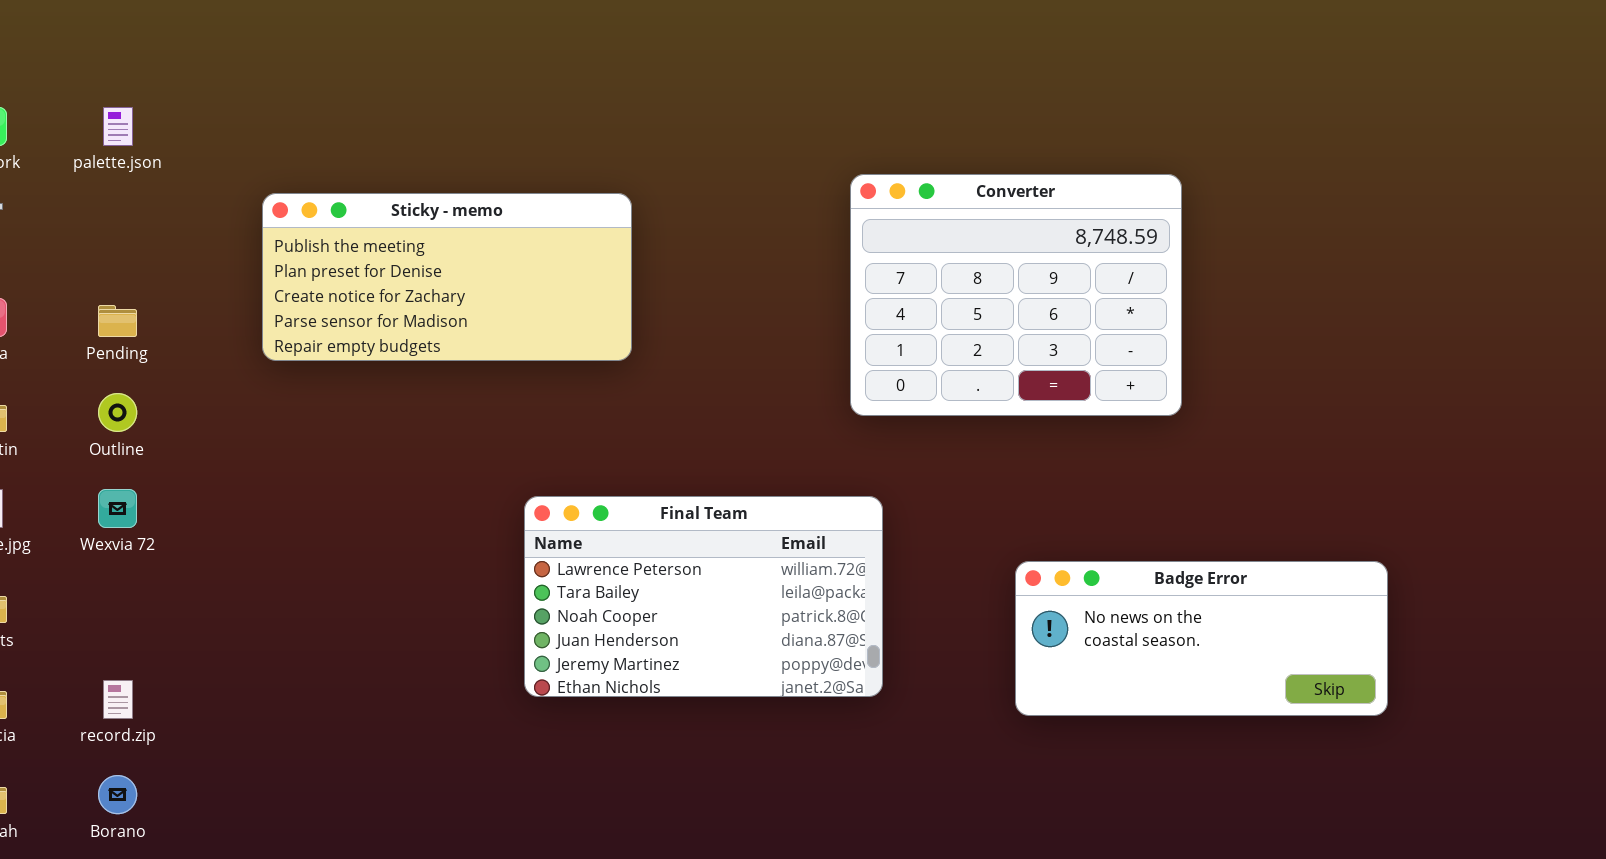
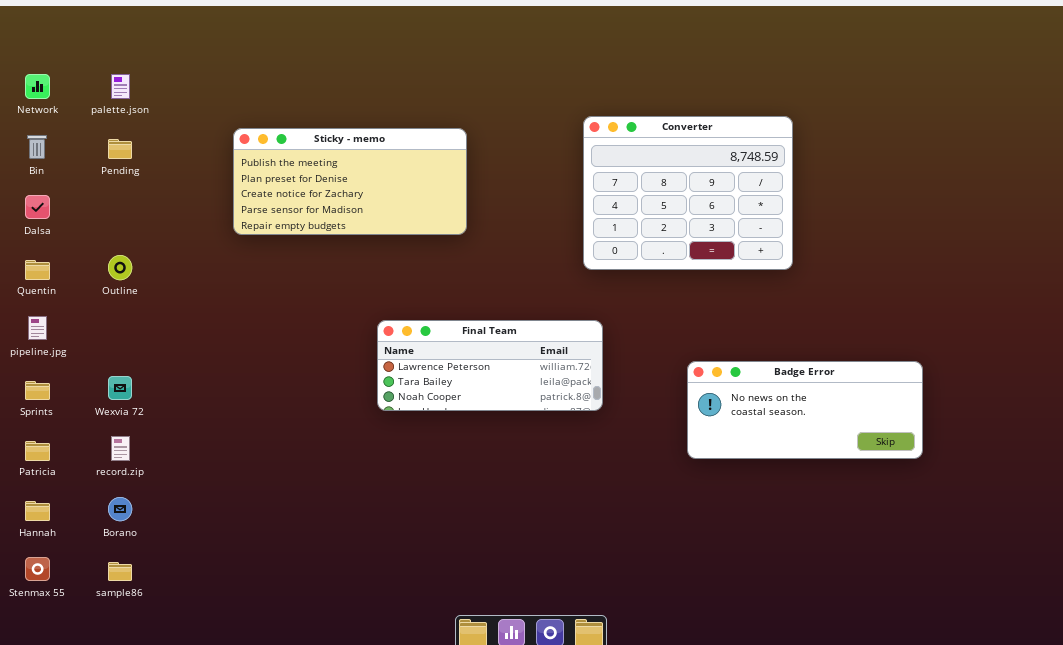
Sticky - memo: [262,193,632,361] -> [233,128,467,235], moved
Pending: [98,305,137,337] -> [108,139,132,159], moved
Wexvia 72: [98,489,137,528] -> [108,376,132,400], moved
Final Team: [524,496,883,697] -> [377,320,603,411], resized

